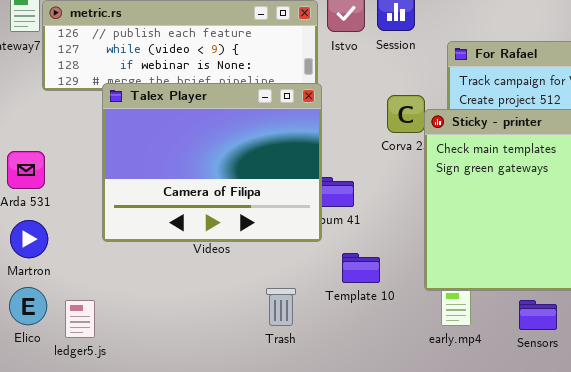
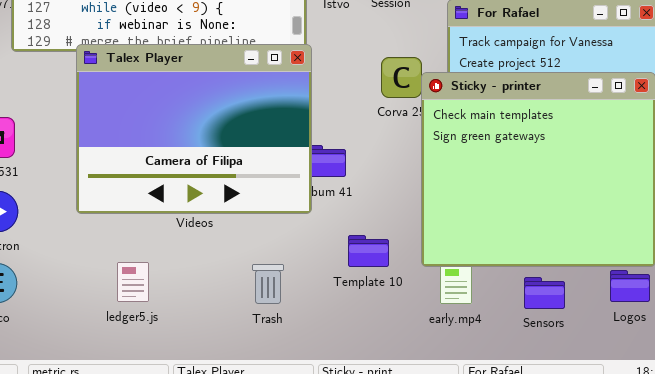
Template 10: [342,253,380,283] -> [348,235,389,267], moved
ledger5.js: [65,300,95,338] -> [117,262,149,302], moved

